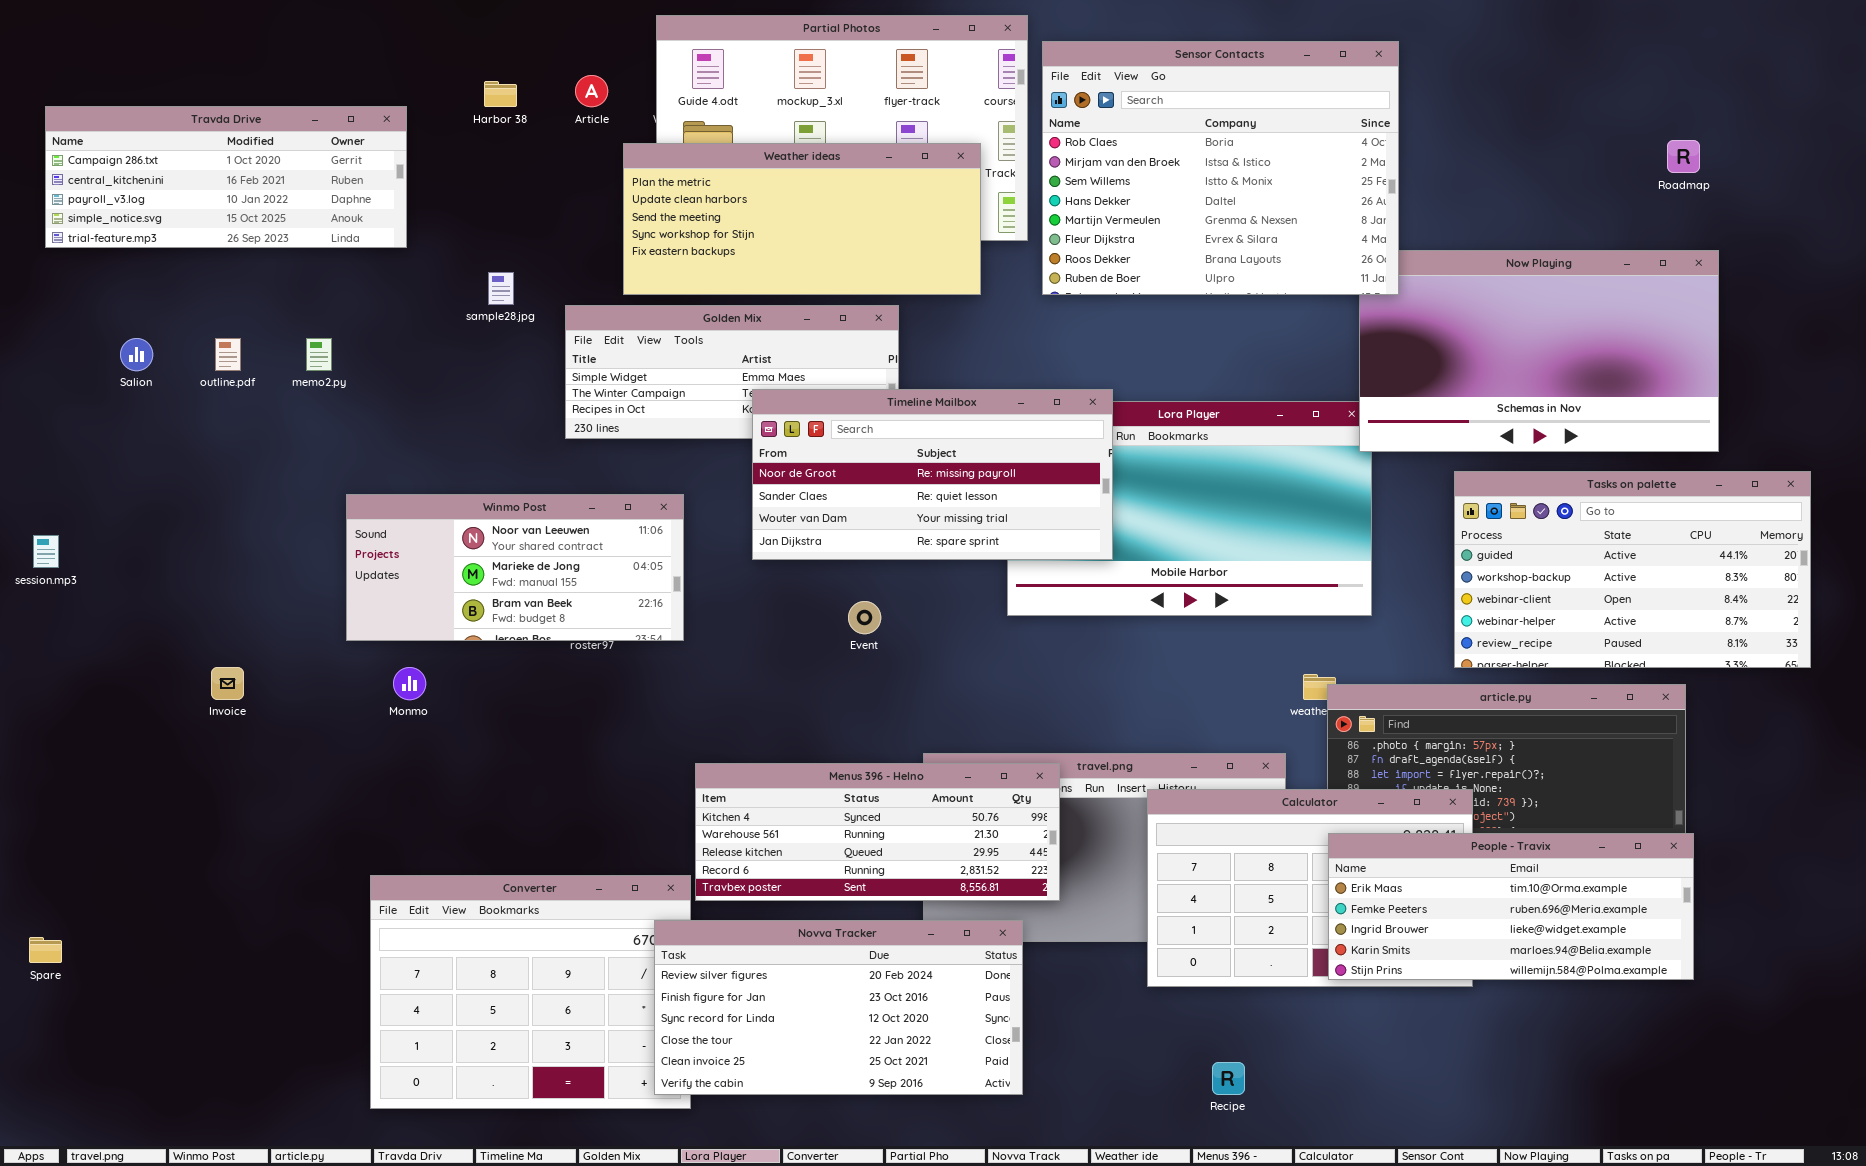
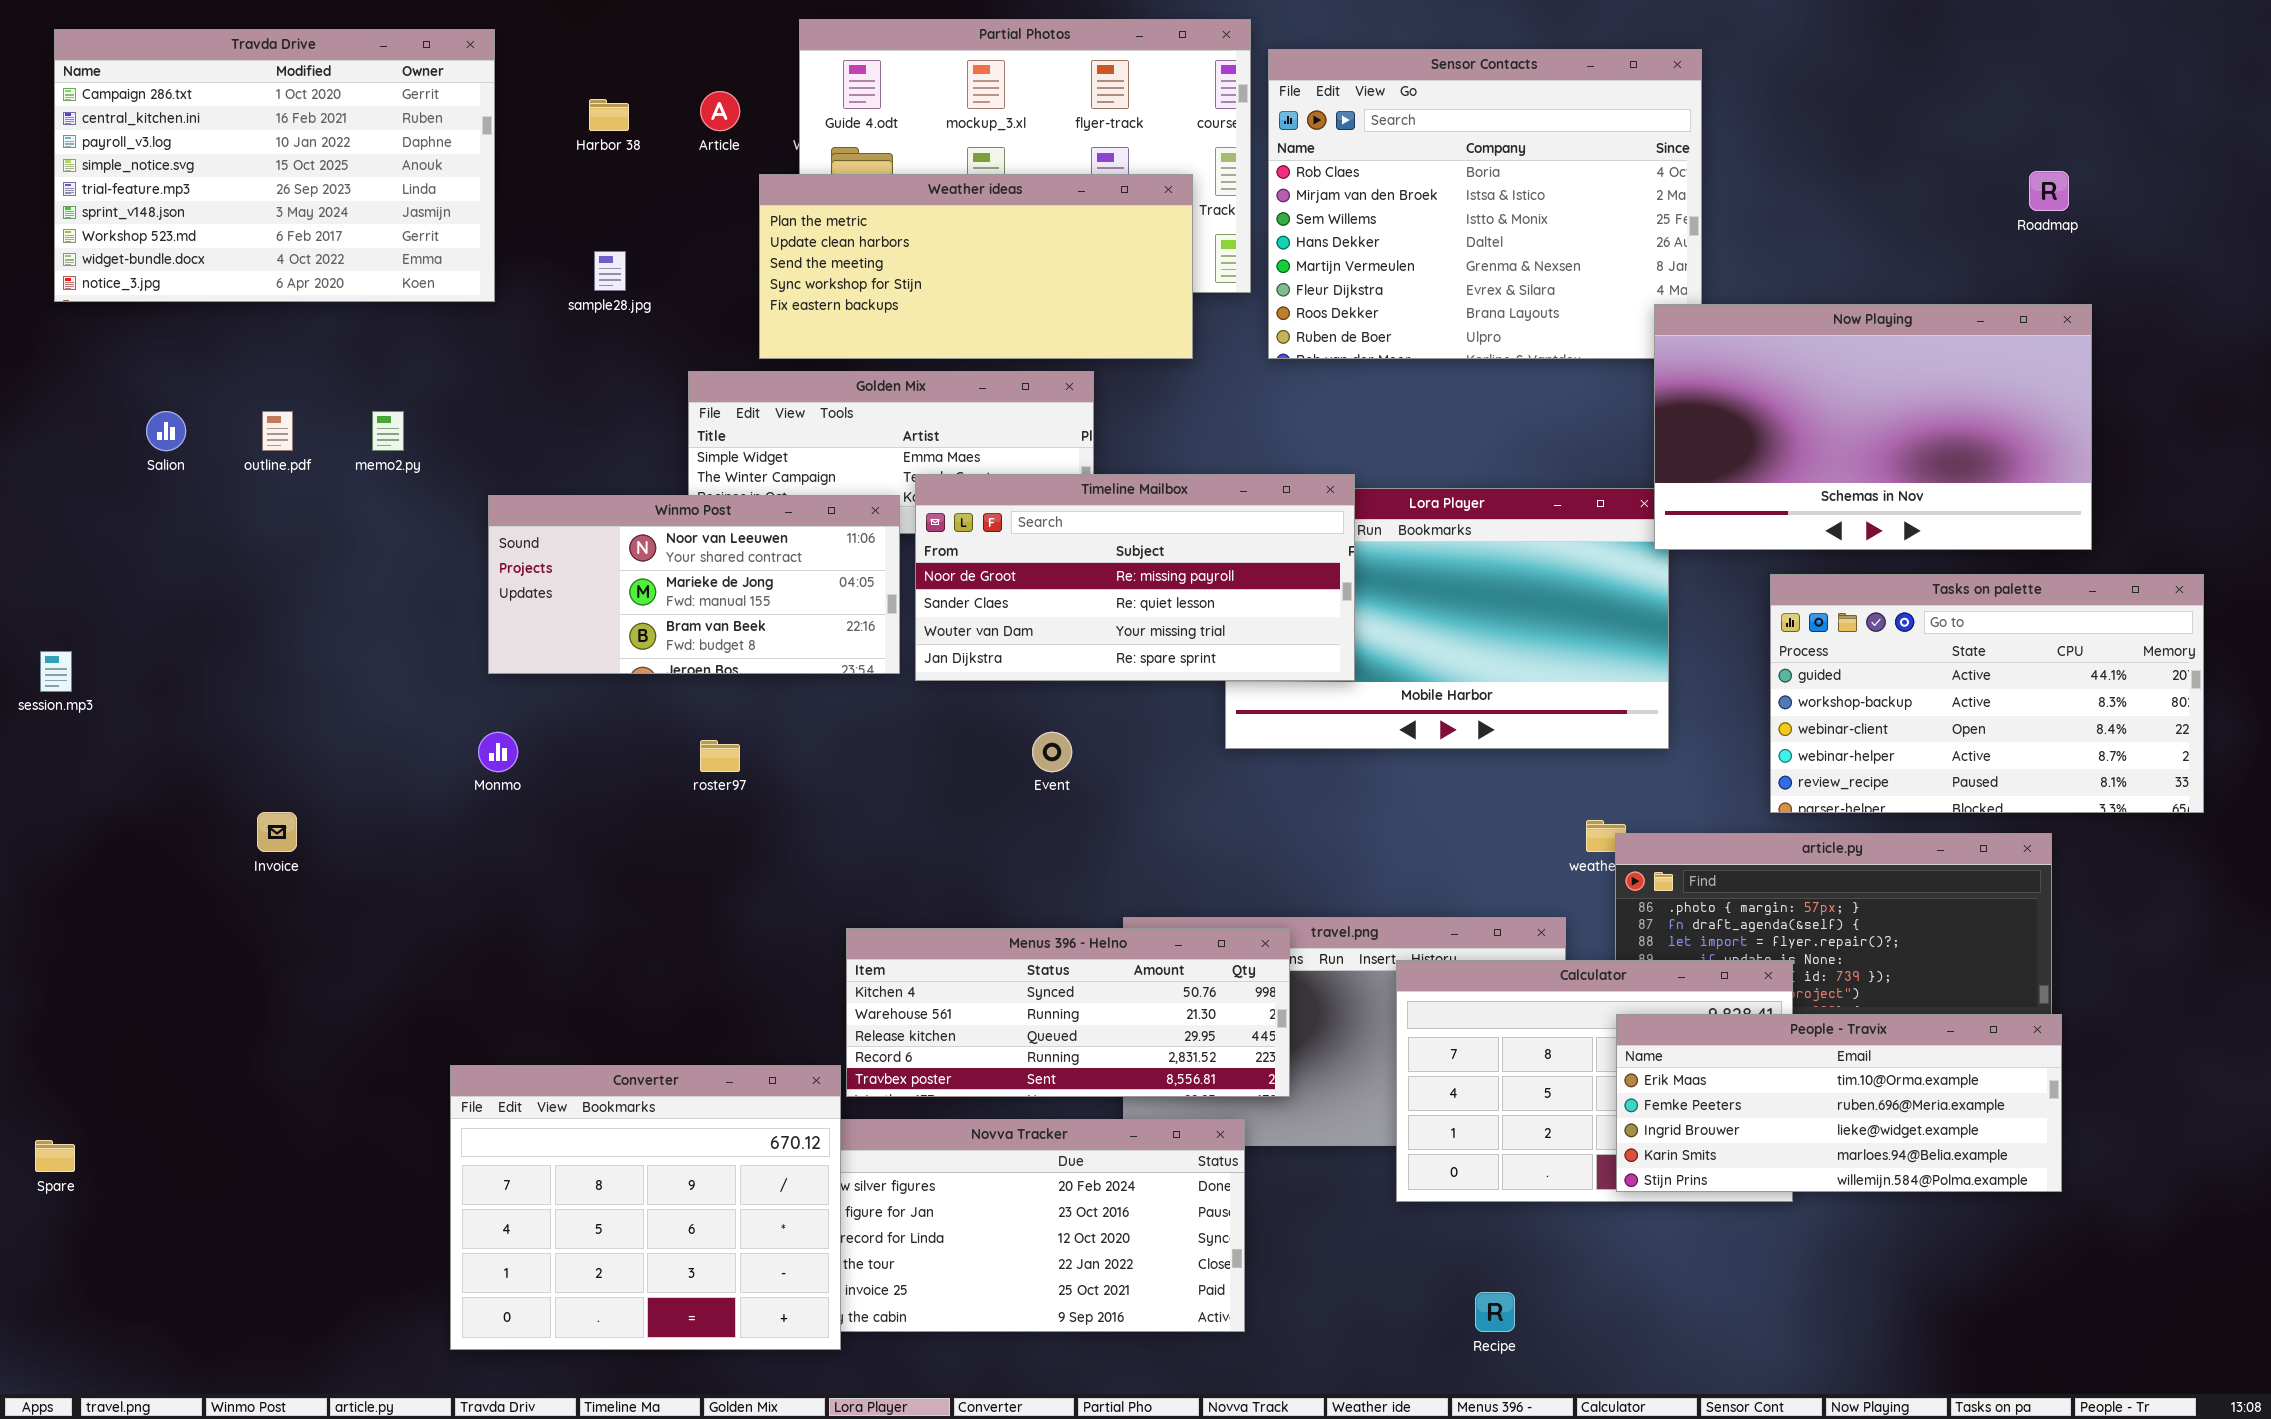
Travda Drive: [45,106,407,248] -> [54,29,495,302], resized
Now Playing: [1359,250,1719,452] -> [1654,304,2092,550], raised
sample28.jpg: [488,272,514,305] -> [594,251,626,291], moved
Winmo Post: [346,494,684,641] -> [488,495,900,674], moved
Monmo: [393,667,426,700] -> [478,732,518,772], moved
Converter: [370,875,691,1109] -> [450,1065,841,1350], raised

